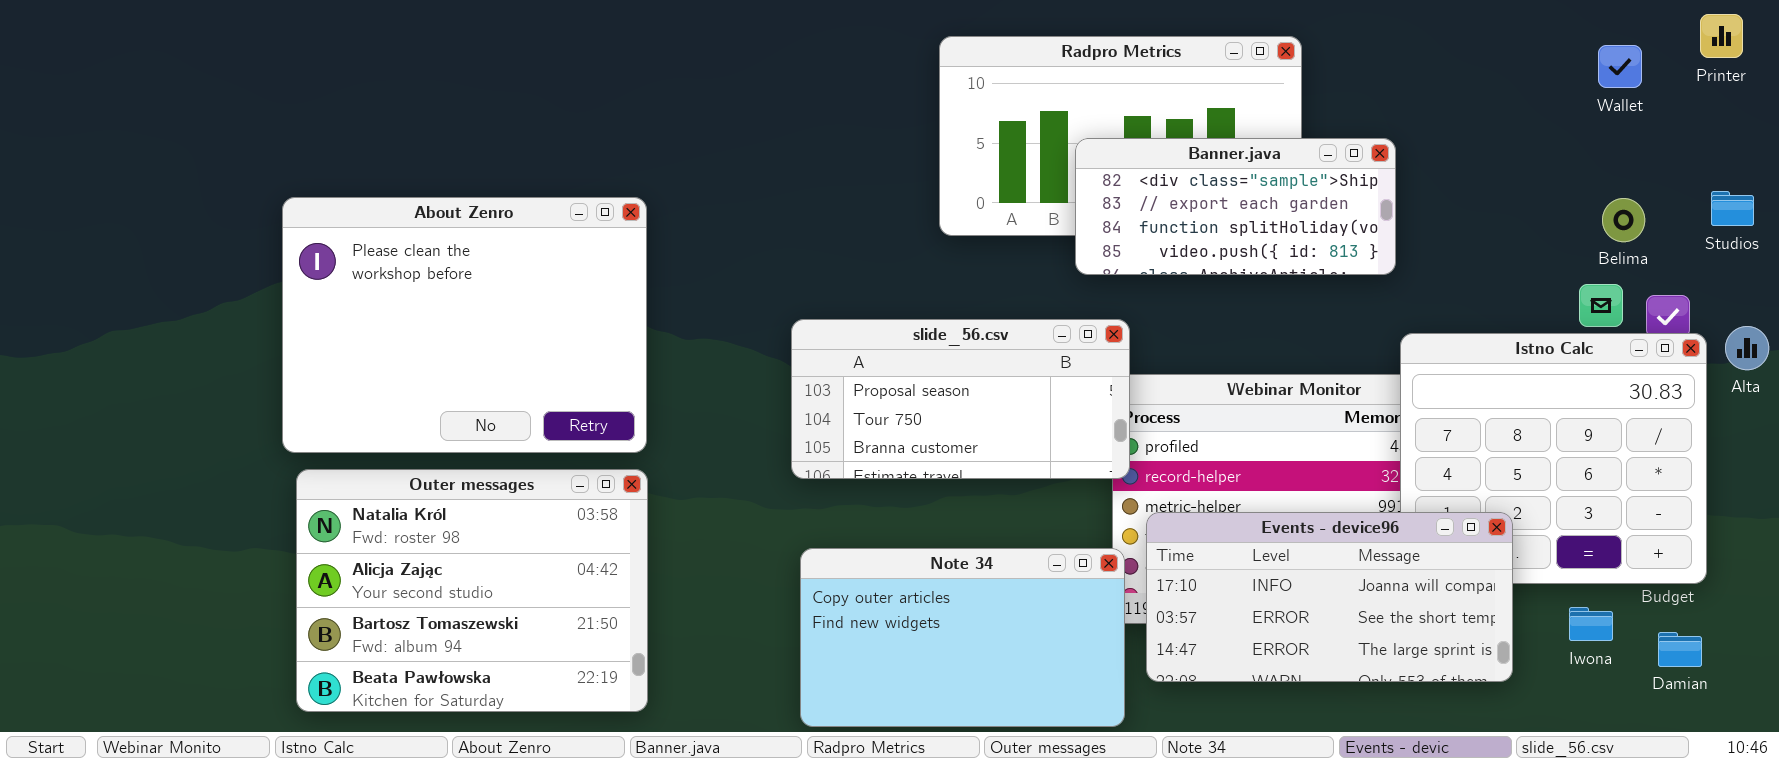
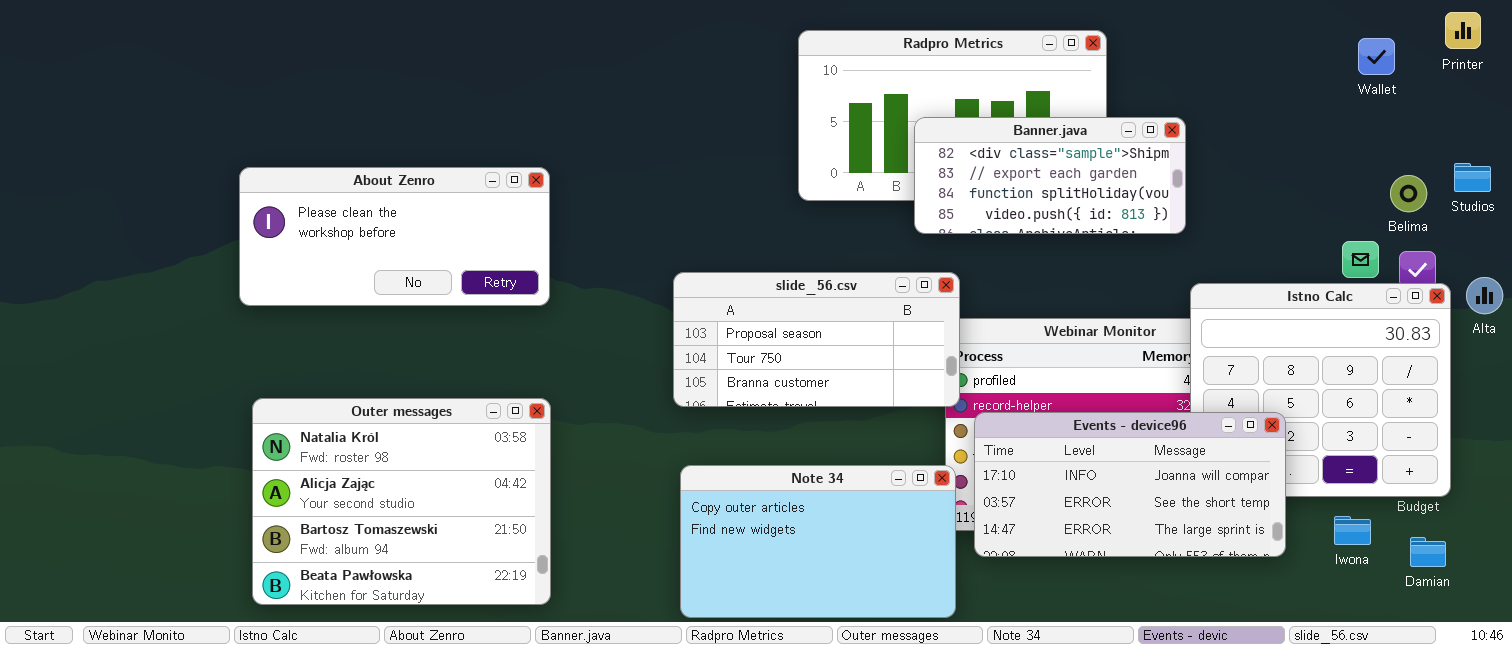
About Zenro: [282,197,647,453] -> [239,167,550,306], resized
Belima: [1602,198,1645,242] -> [1390,175,1427,212], moved
Events - device96: [1146,512,1513,682] -> [974,412,1286,557], moved

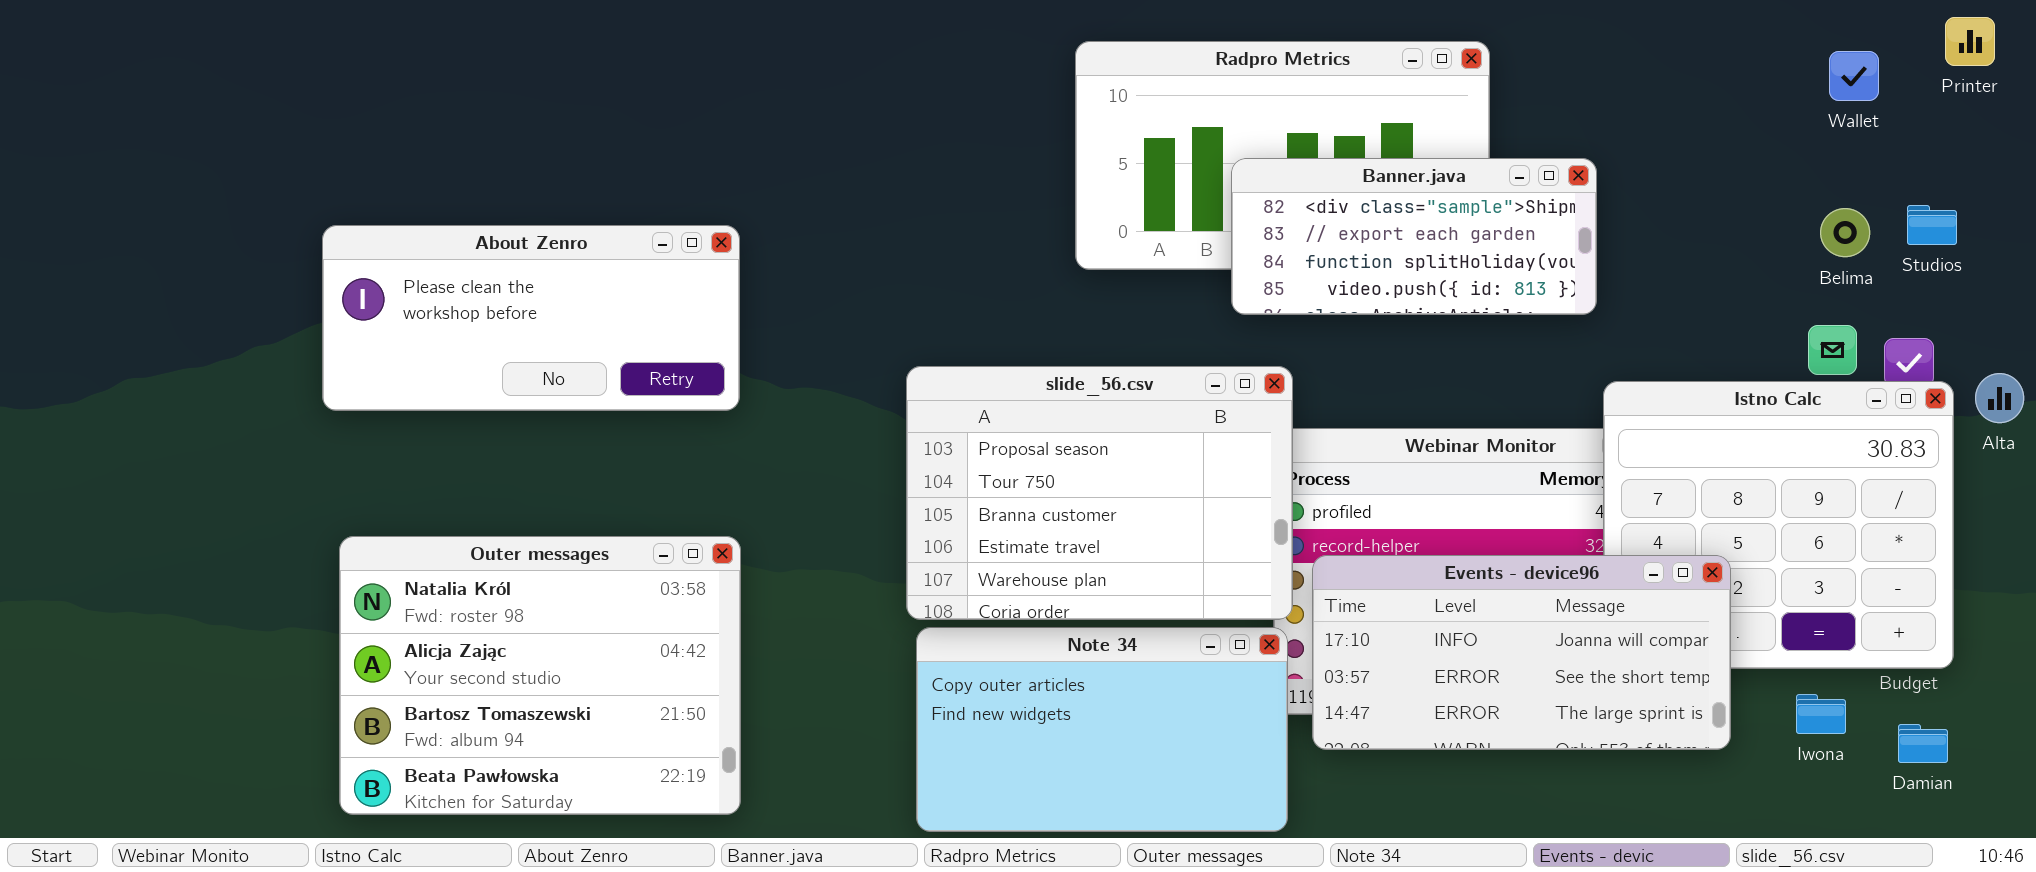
Studios: [1454,163,1491,192] -> [1907,205,1957,245], moved
Belima: [1390,175,1427,212] -> [1820,208,1870,257], moved
slide_56.csv: [673,272,960,407] -> [906,366,1293,620], resized

